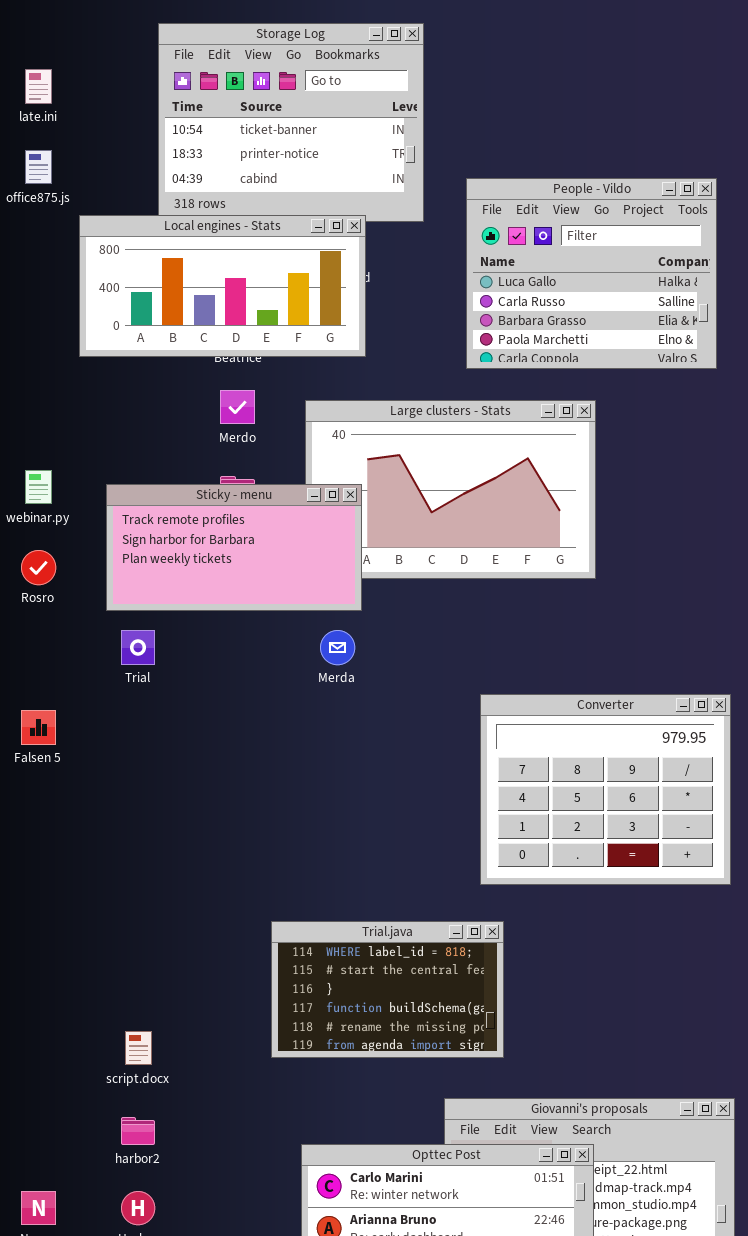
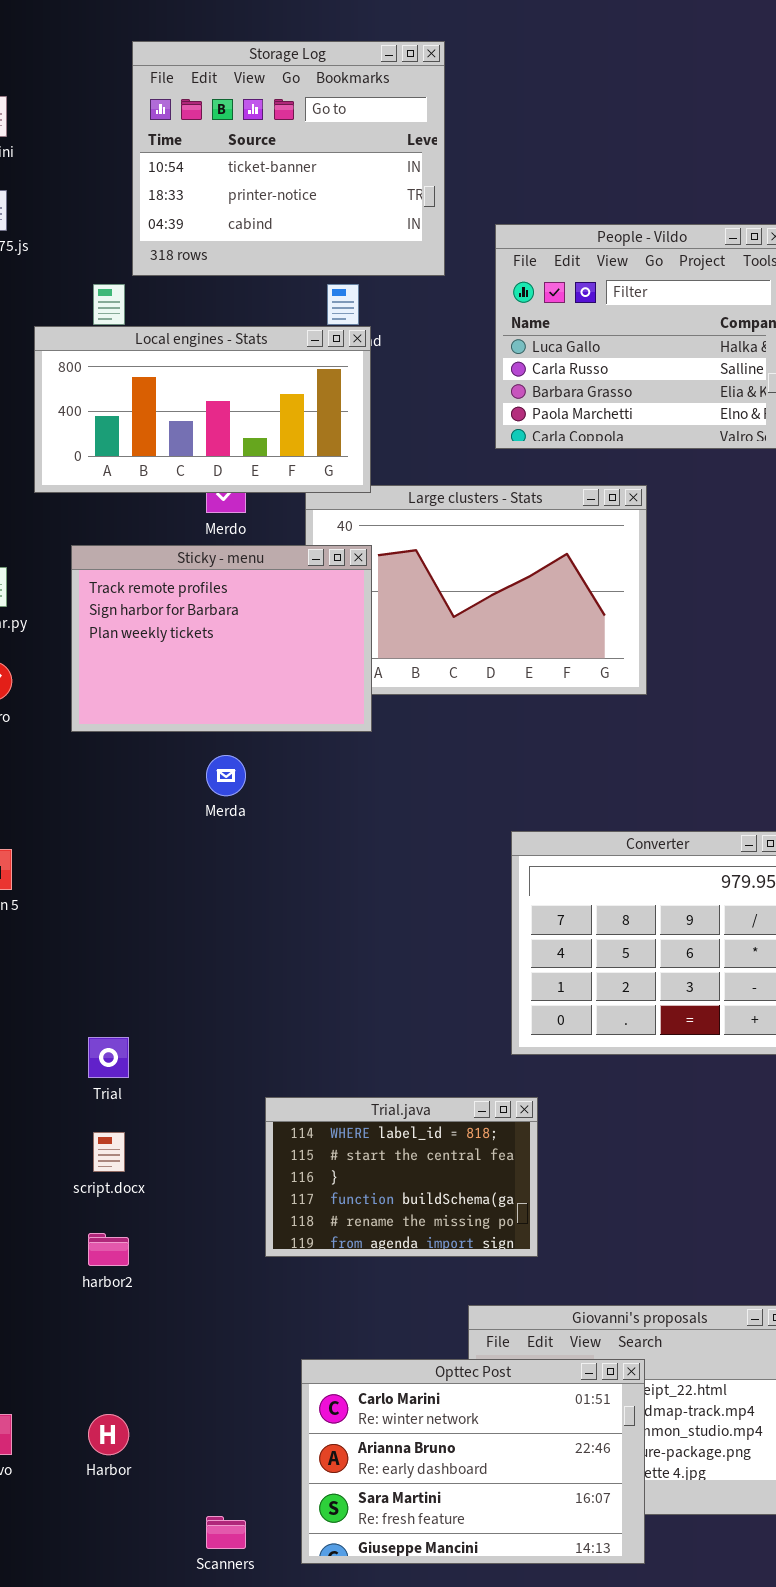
Local engines - Stats: [79,215,366,357] -> [34,326,371,493], moved
Sticky - menu: [106,484,362,611] -> [71,545,372,732], resized
Trial: [121,630,155,665] -> [88,1037,129,1078], moved
Merda: [320,630,355,665] -> [206,755,246,796], moved
script.docx: [125,1031,152,1065] -> [93,1132,125,1172], moved
harbor2: [121,1117,155,1145] -> [88,1233,129,1266], moved

